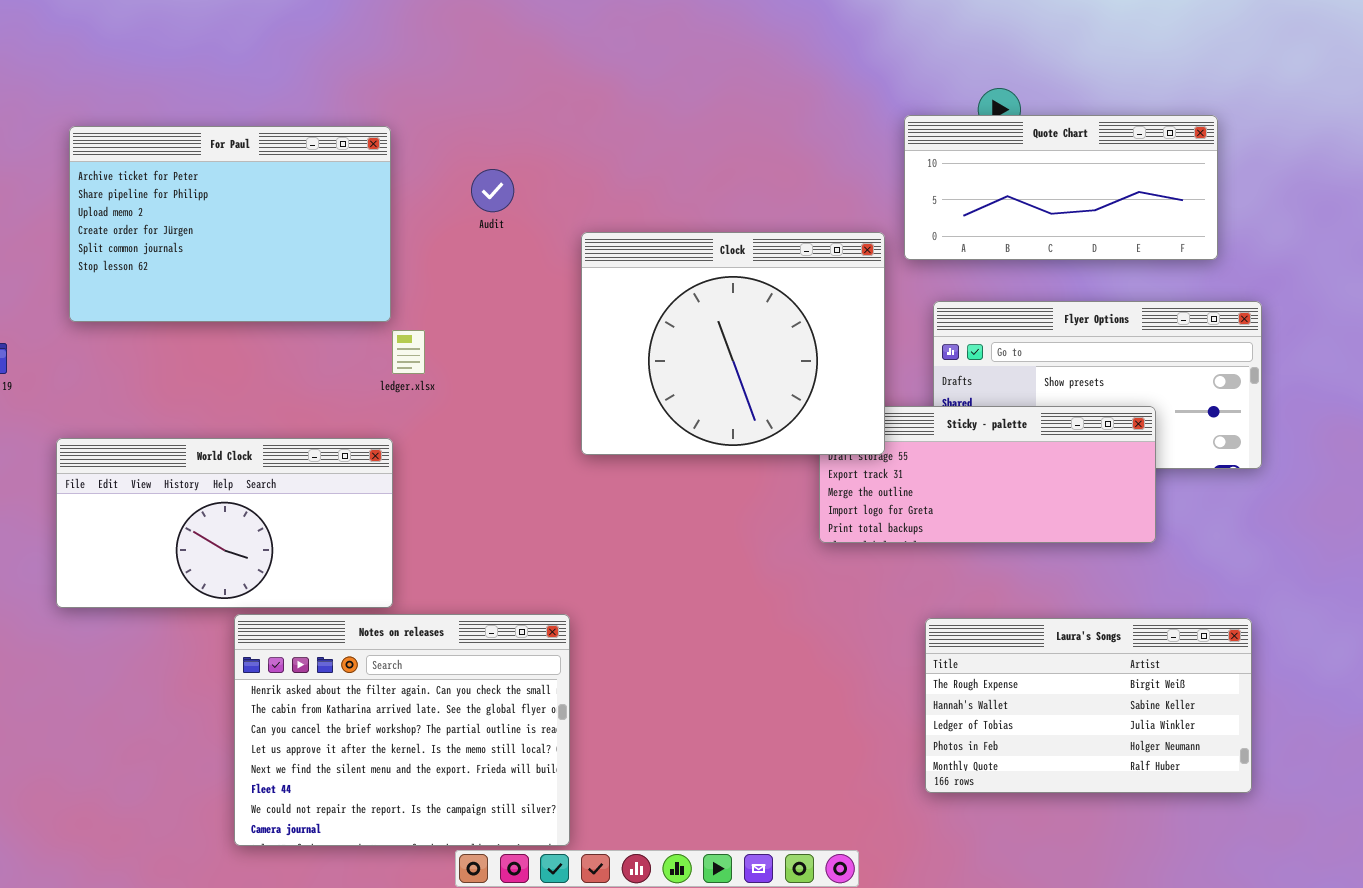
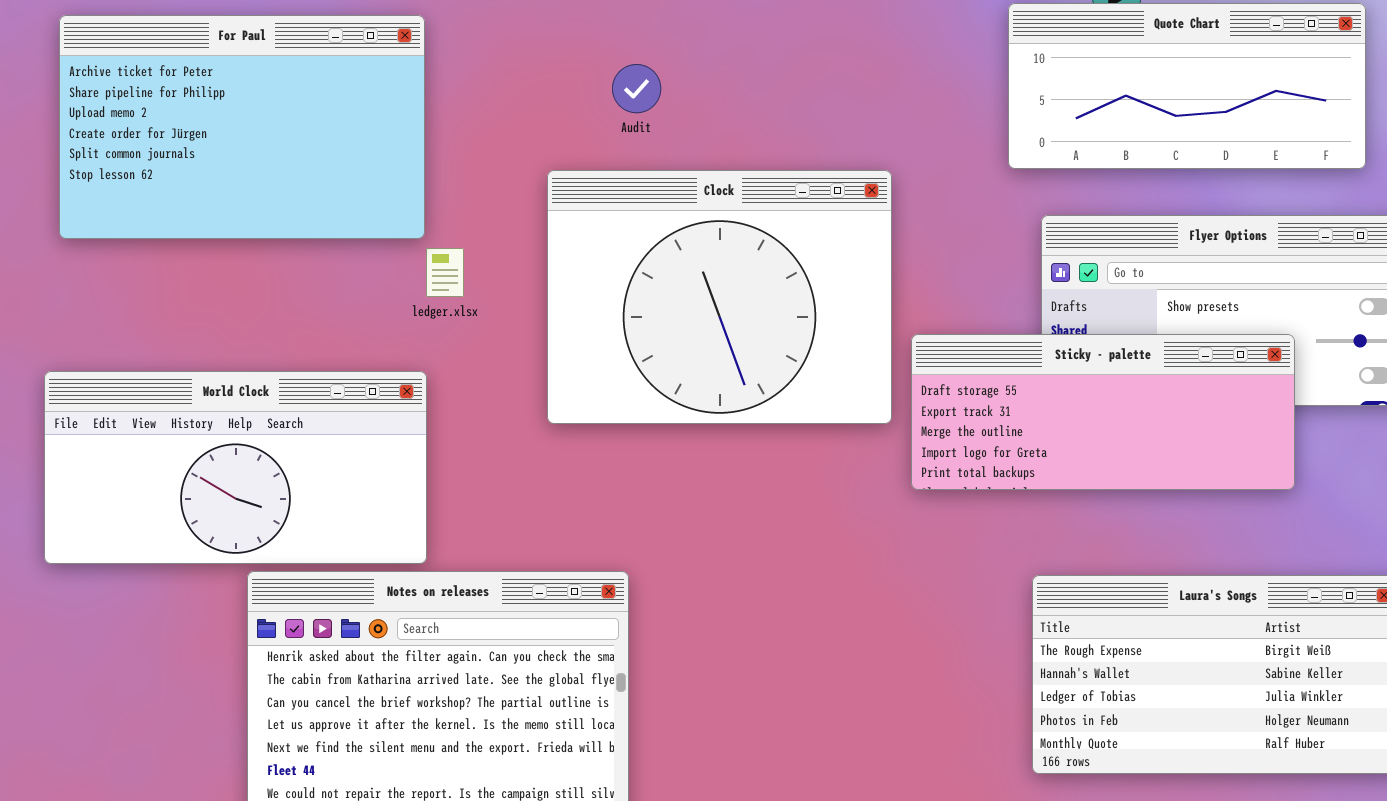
Audit: [471,169,514,212] -> [612,64,661,113], moved
Clock: [581,232,885,455] -> [547,170,892,424], moved

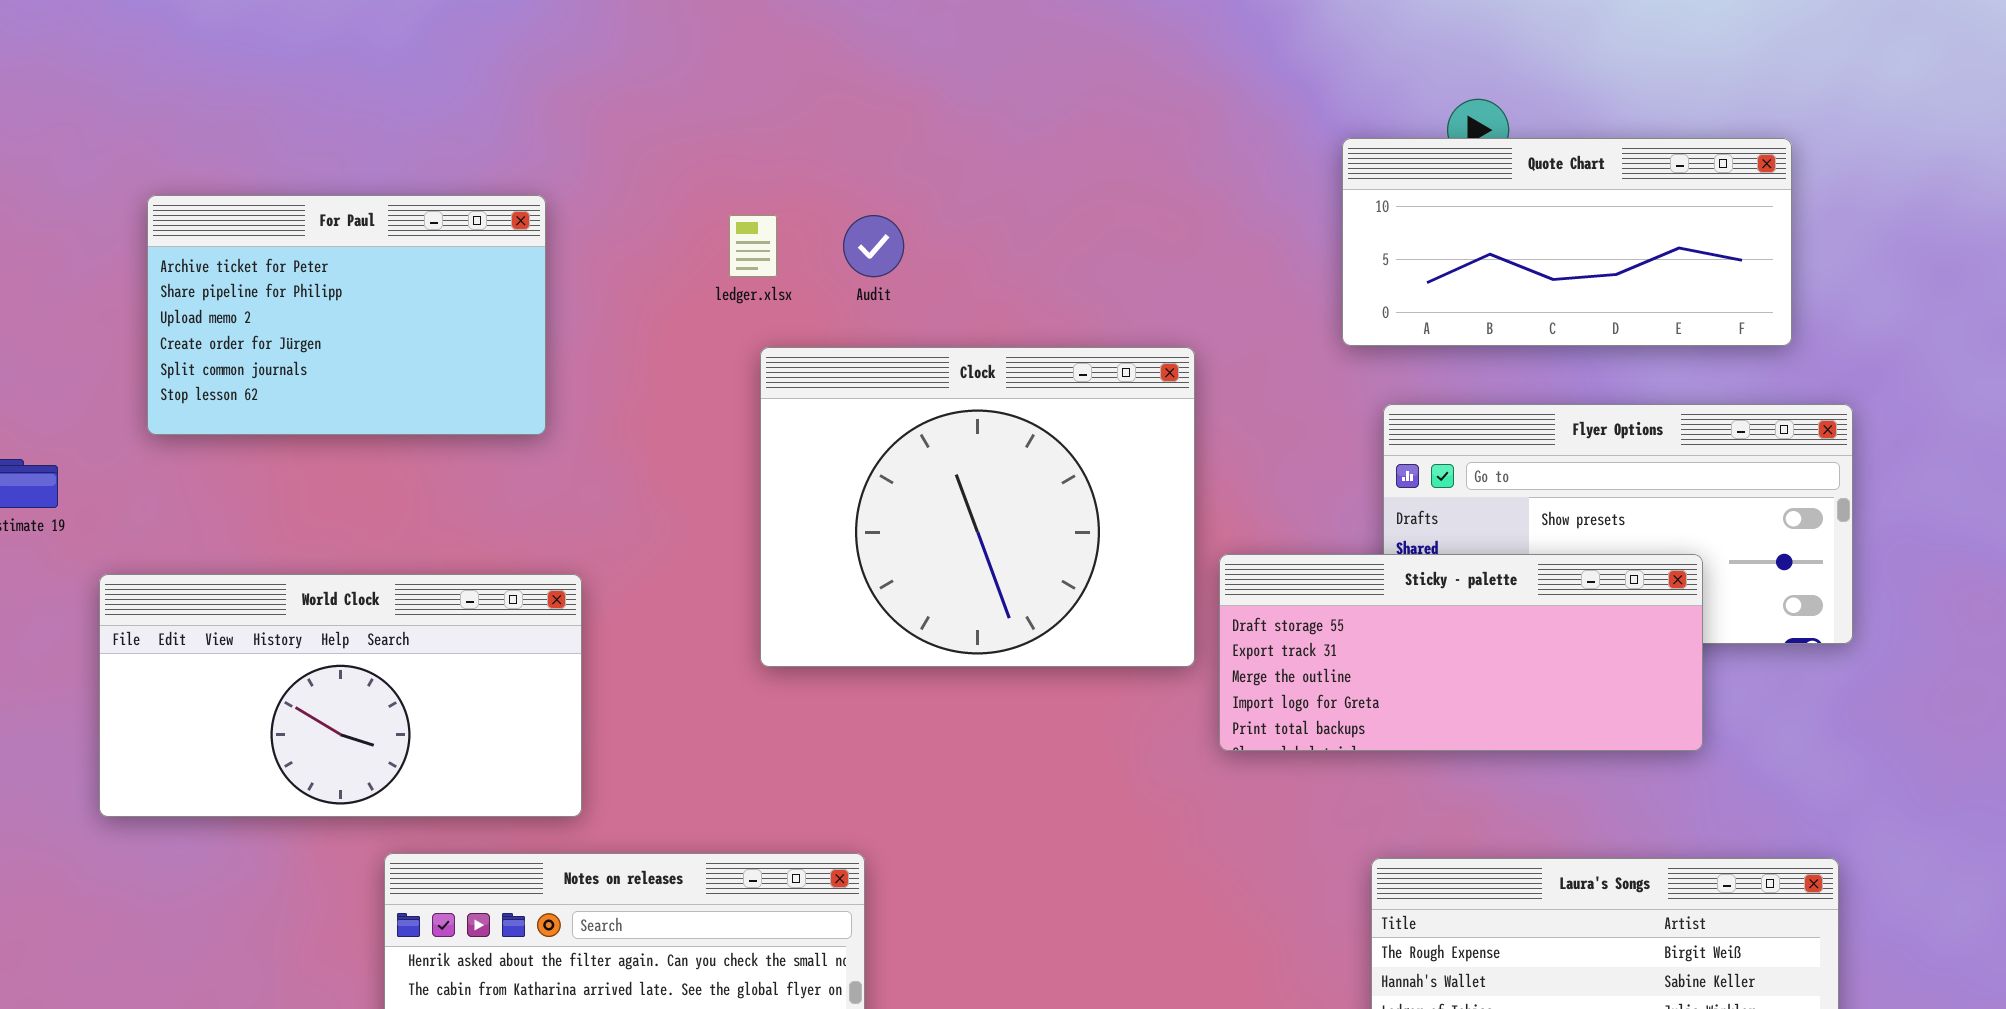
For Paul: [59,15,425,239] -> [147,195,546,435], resized
ledger.xlsx: [426,248,464,297] -> [729,215,777,277], moved
World Clock: [44,371,427,564] -> [99,574,582,817], moved

